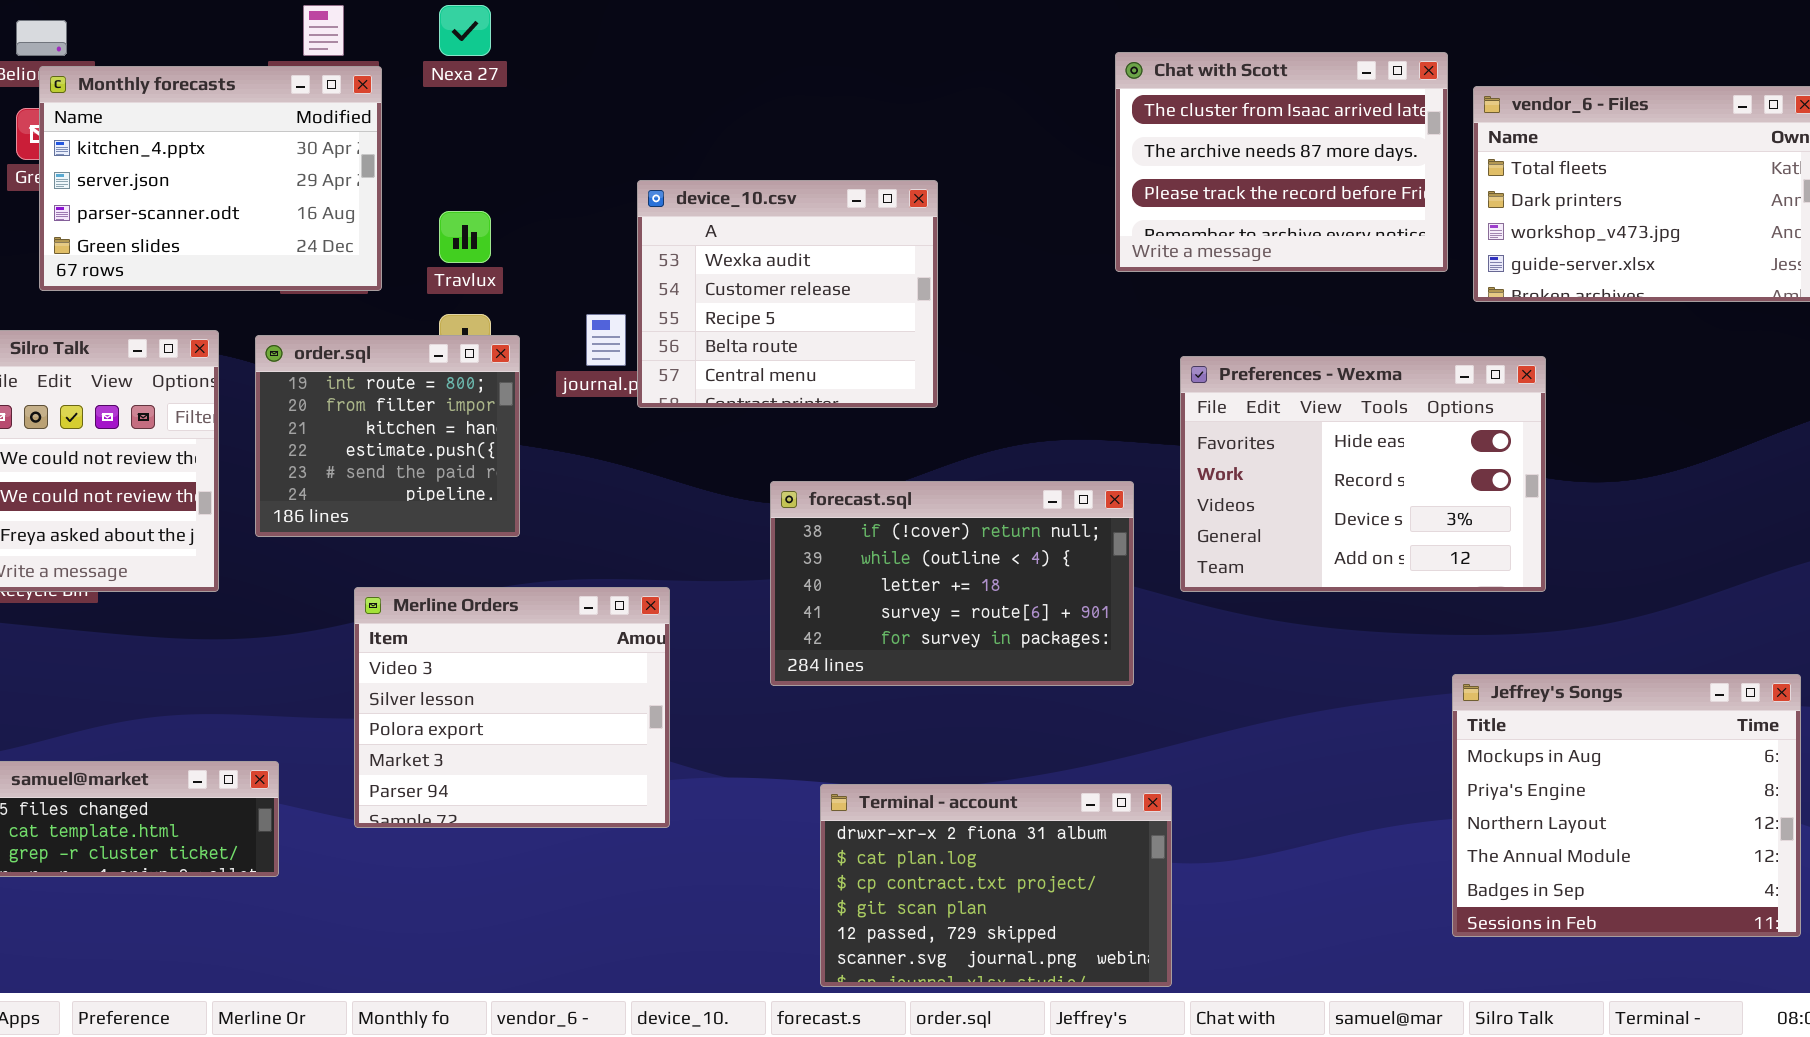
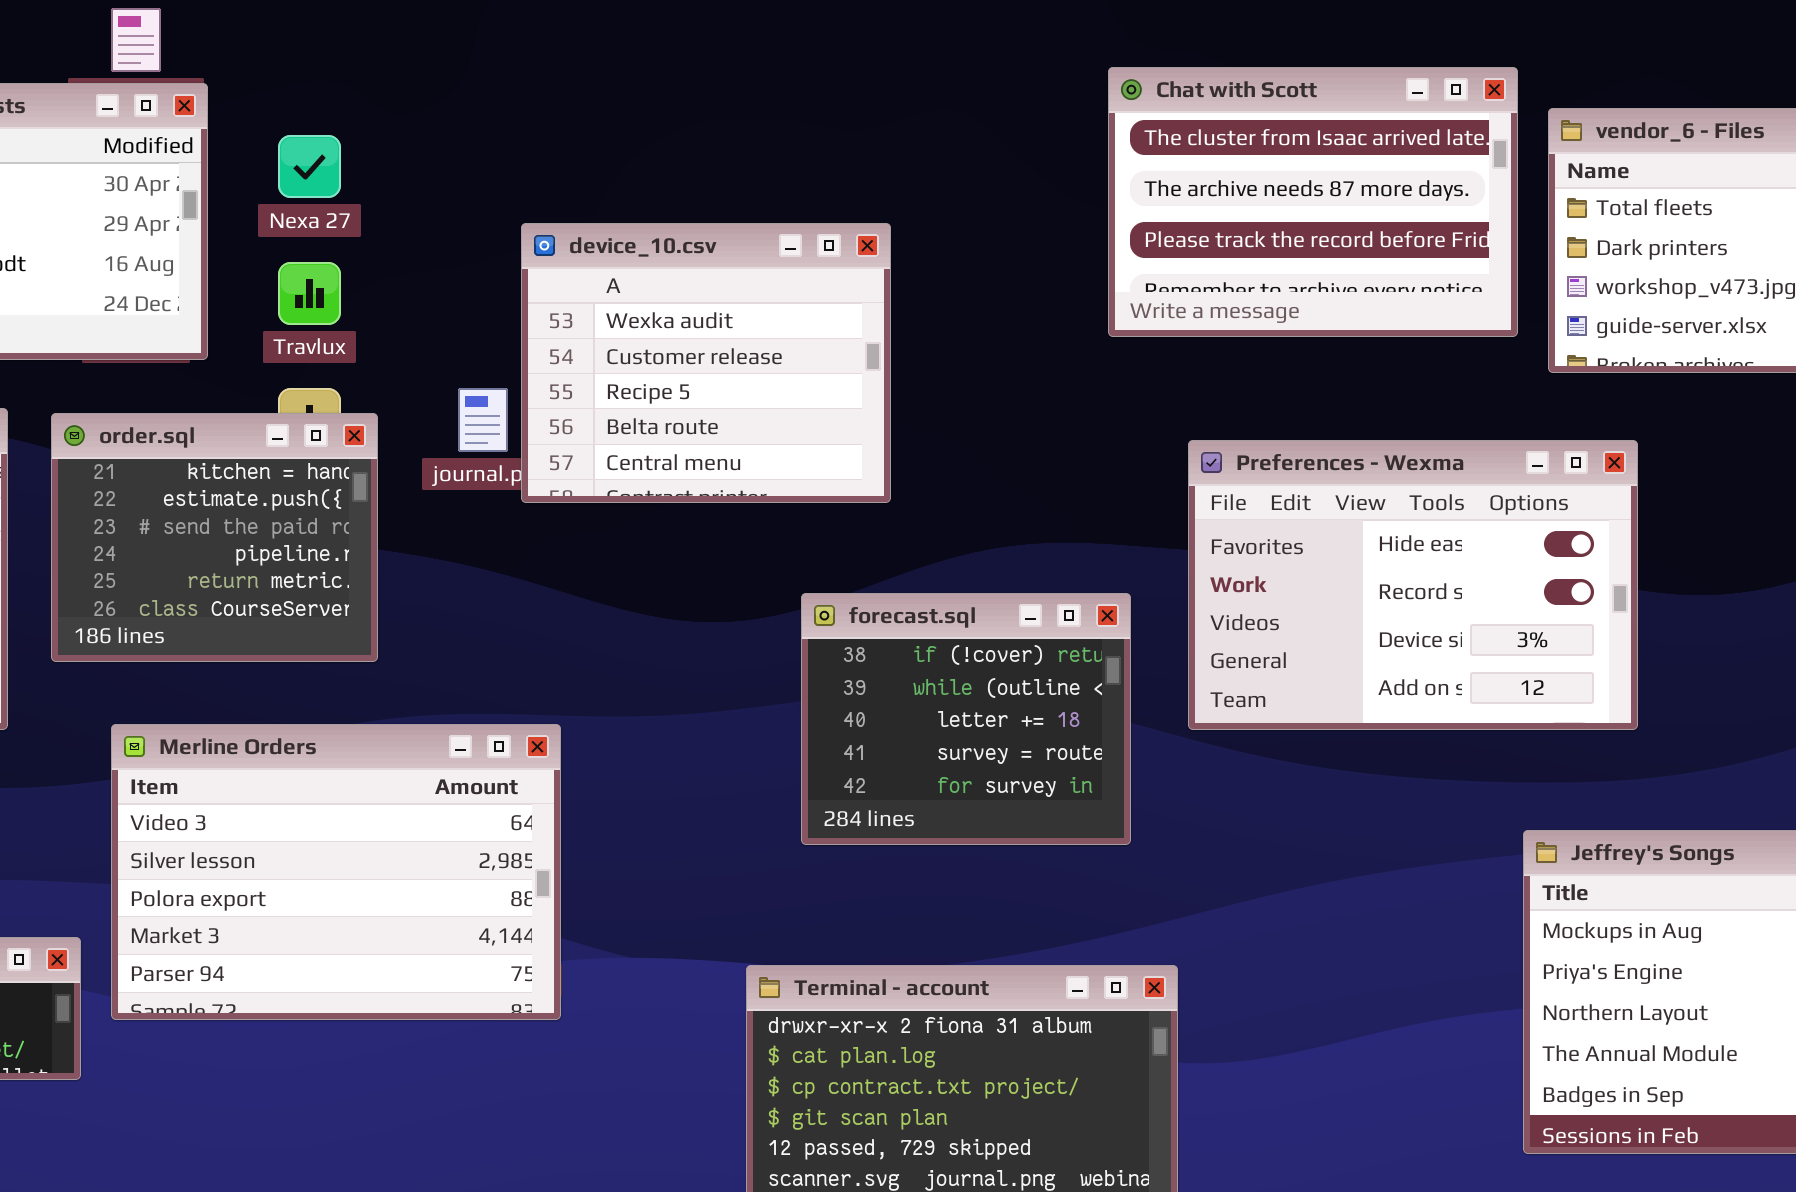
Nexa 27: [439,5,491,56] -> [278,135,341,198], moved
order.sql: [255,335,520,537] -> [51,413,378,662], scrolled down 2 rows
forecast.sql: [770,481,1134,686] -> [801,593,1131,845], resized
Merline Orders: [354,587,670,828] -> [111,724,561,1020], resized

